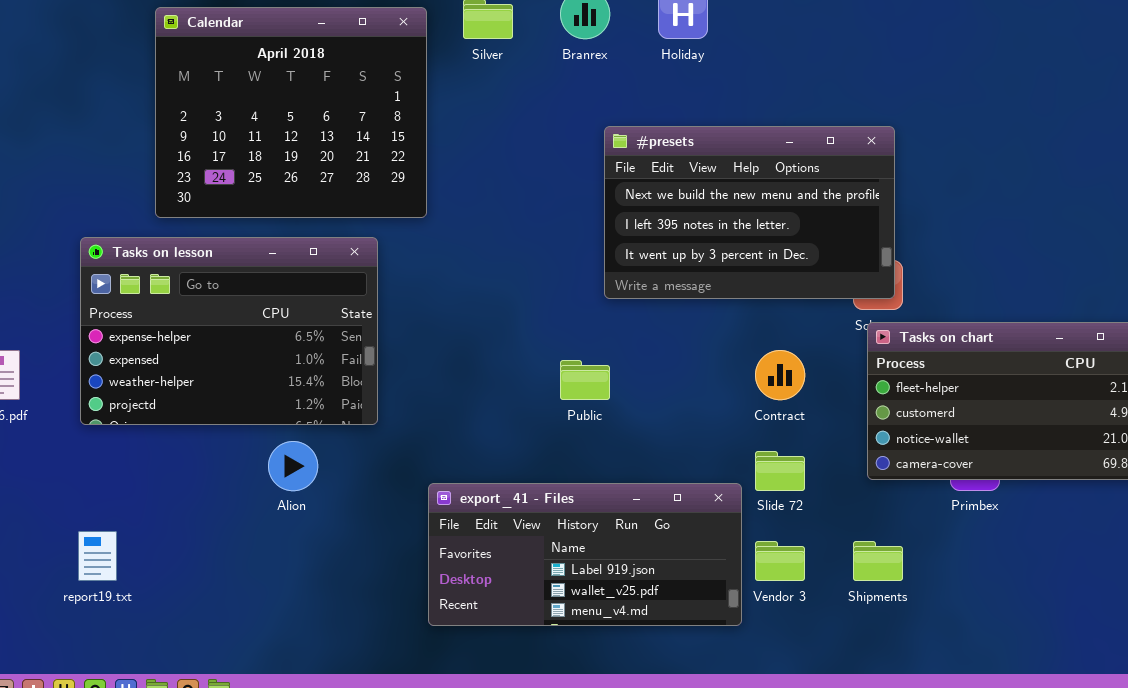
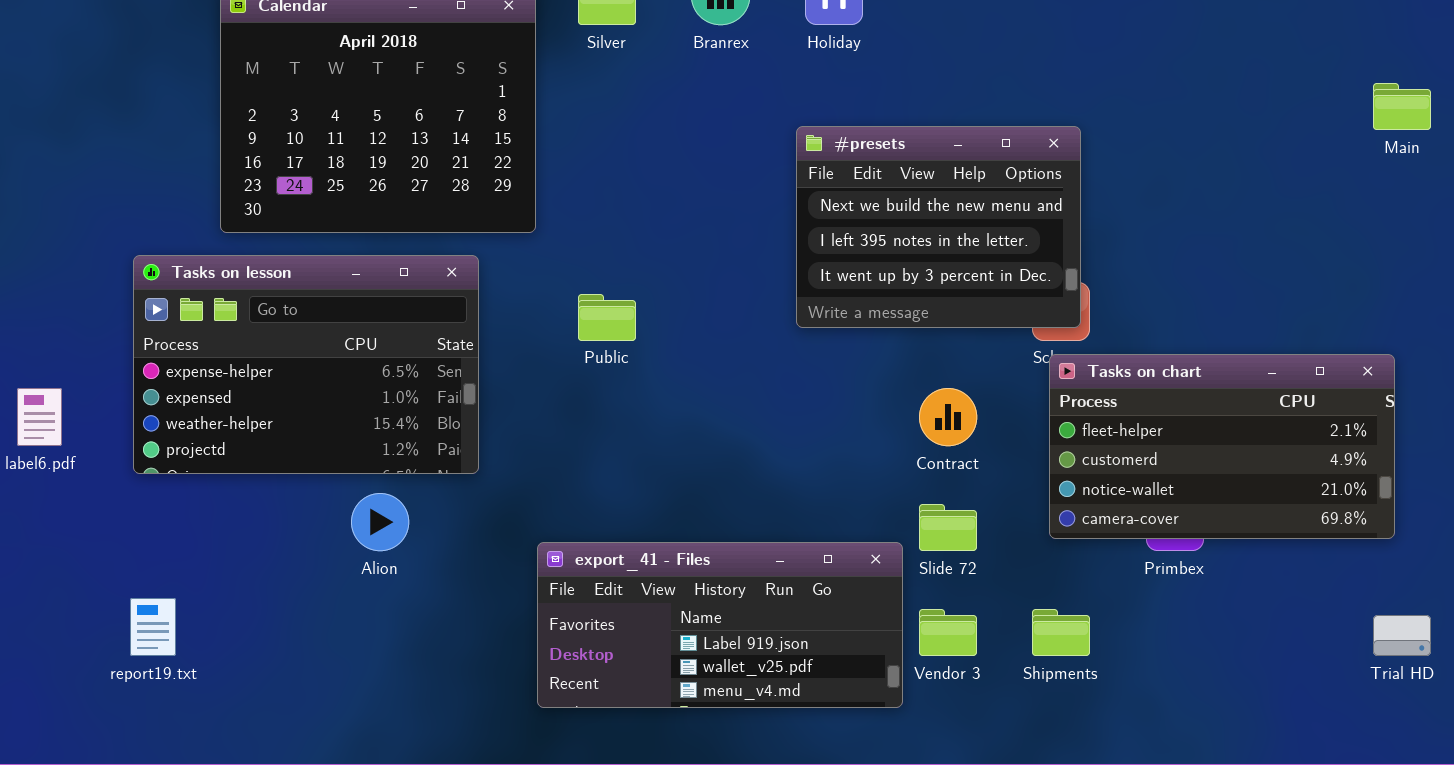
#presets: [604,126,895,299] -> [796,126,1081,328], resized
Public: [560,360,610,400] -> [578,294,636,341], moved

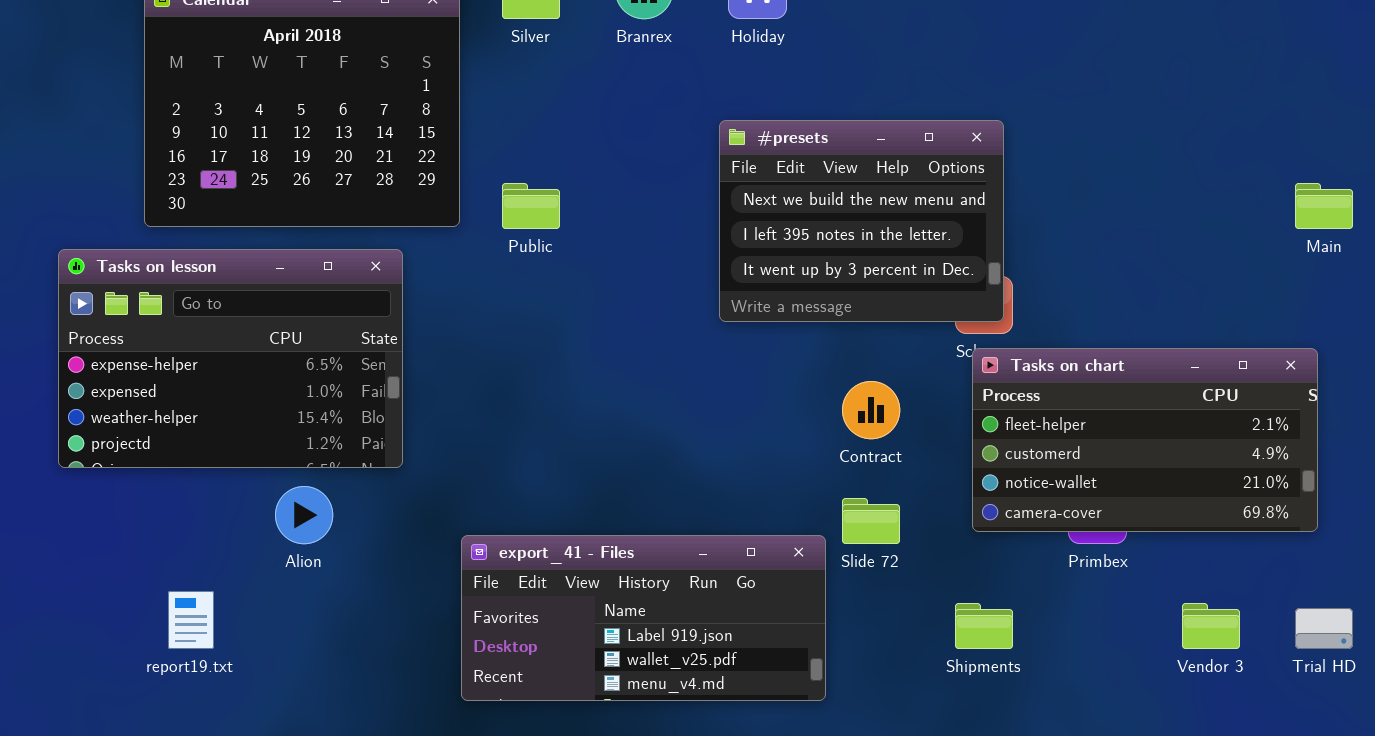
Main: [1373,83,1431,130] -> [1295,183,1353,229], moved
Public: [578,294,636,341] -> [502,183,560,229], moved
report19.txt: [130,598,176,656] -> [168,591,214,649], moved
Vendor 3: [919,609,977,656] -> [1182,603,1240,649], moved

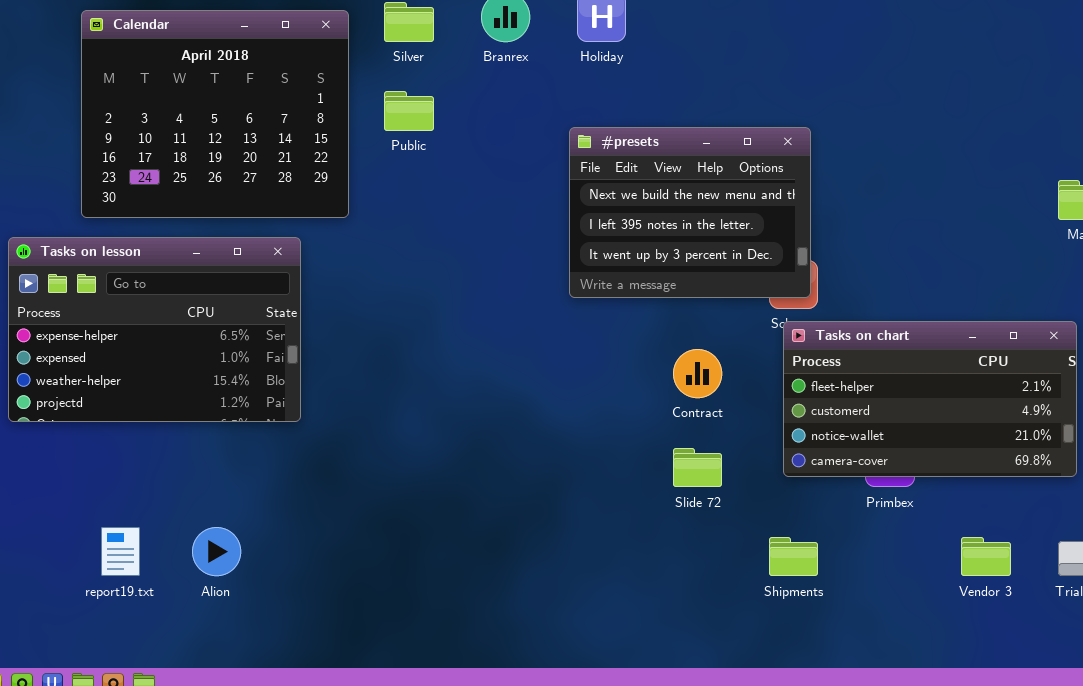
Public: [502,183,560,229] -> [384,91,434,131], moved
Alion: [275,486,333,544] -> [192,527,241,576], moved
export_41 - Files: [461,535,826,701] -> none, closed

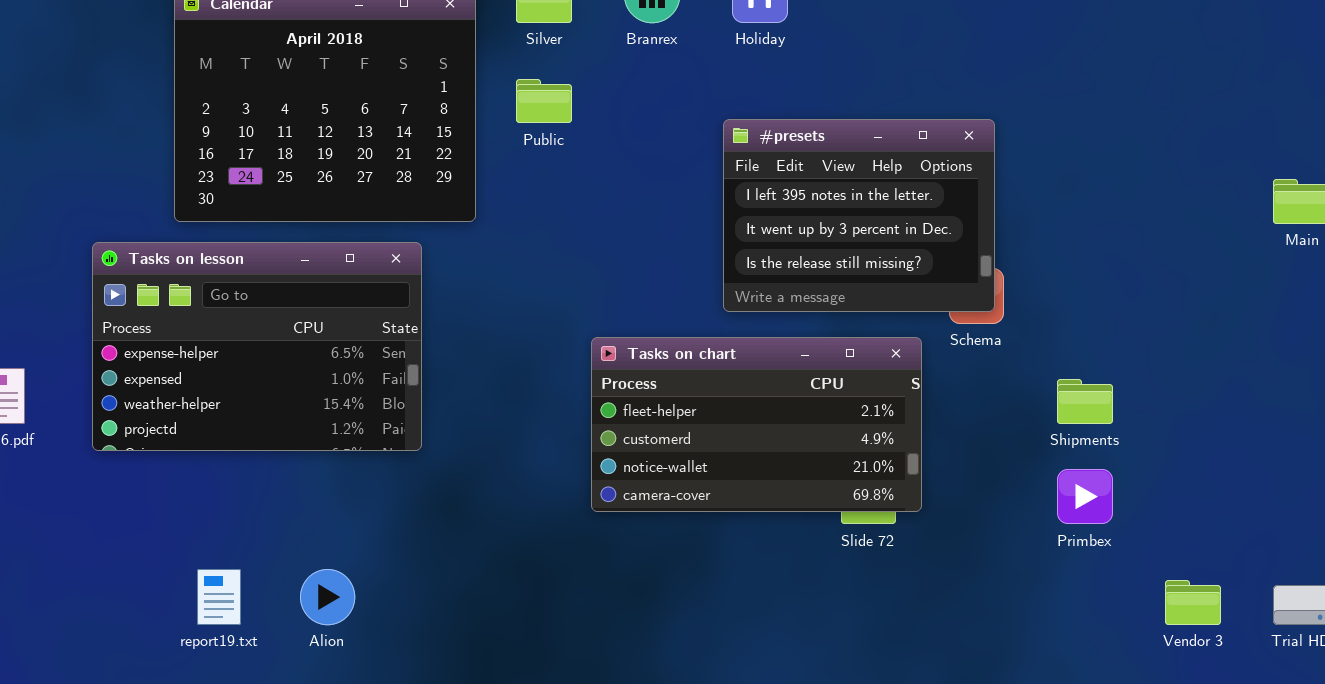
#presets: [569,127,811,298] -> [723,119,995,312], scrolled down 1 row
Tasks on chart: [783,321,1077,477] -> [591,337,922,512], moved
Shipments: [769,537,818,576] -> [1057,379,1113,424], moved

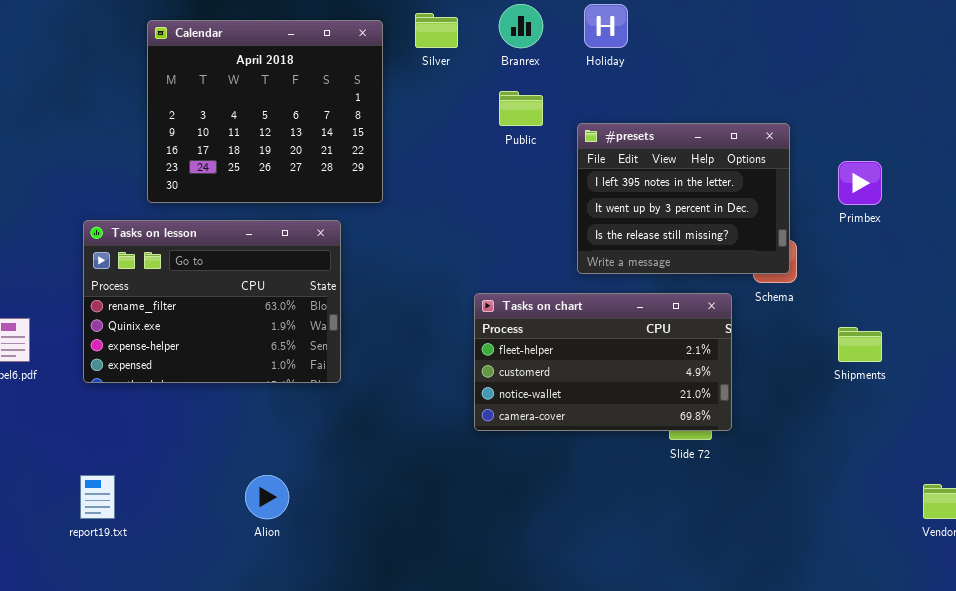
Public: [516,79,572,123] -> [499,91,543,126], moved
Tasks on lesson: [92,242,422,451] -> [83,220,341,383], scrolled up 2 rows
Primbex: [1057,469,1113,524] -> [838,161,882,205], moved
report19.txt: [197,569,241,625] -> [80,475,115,519], moved

